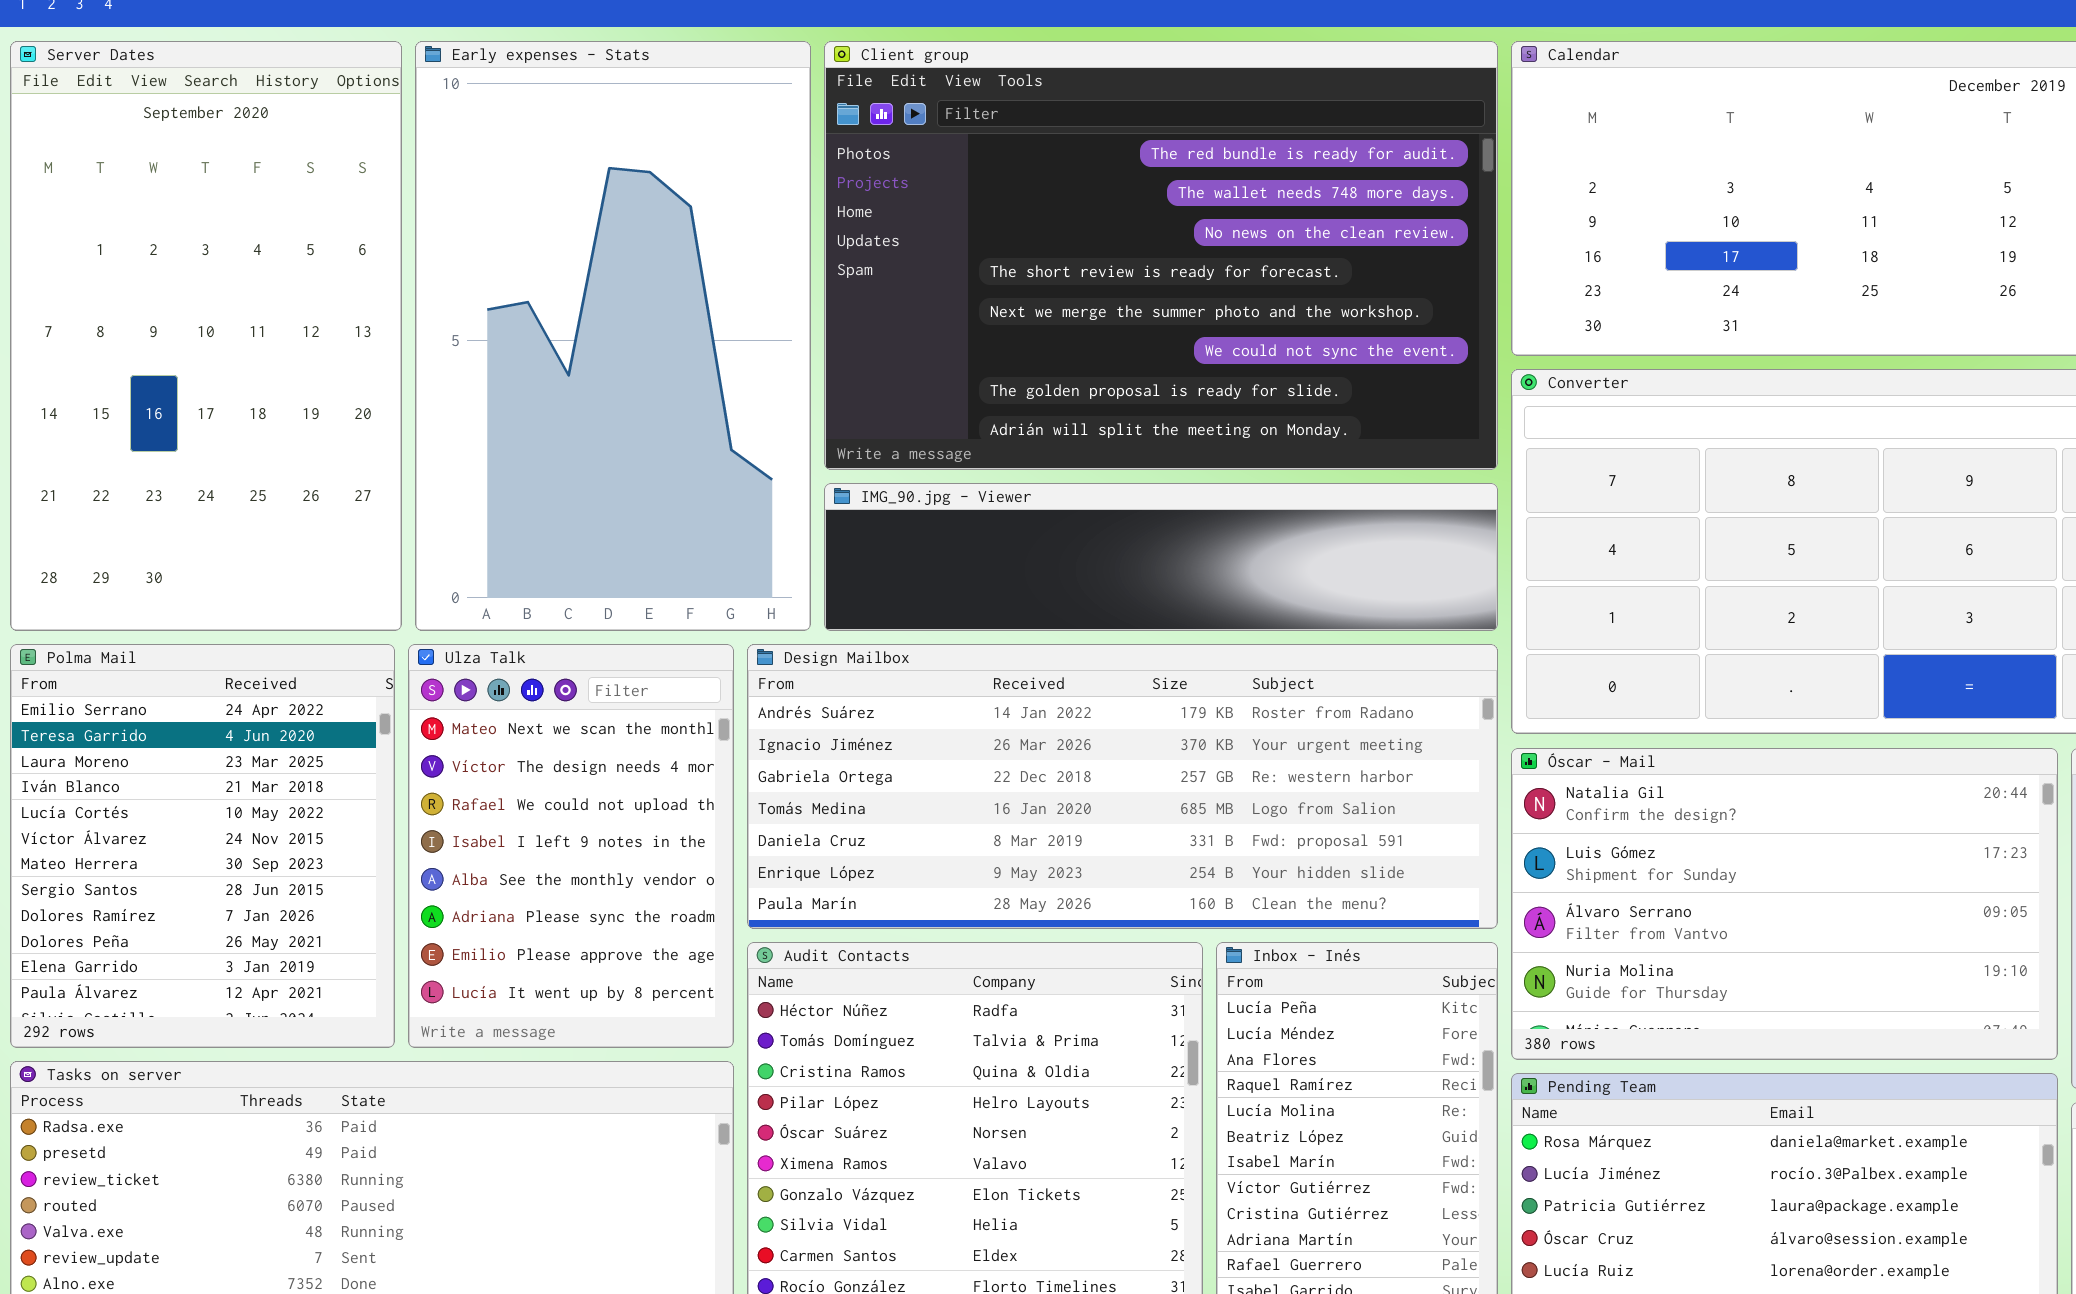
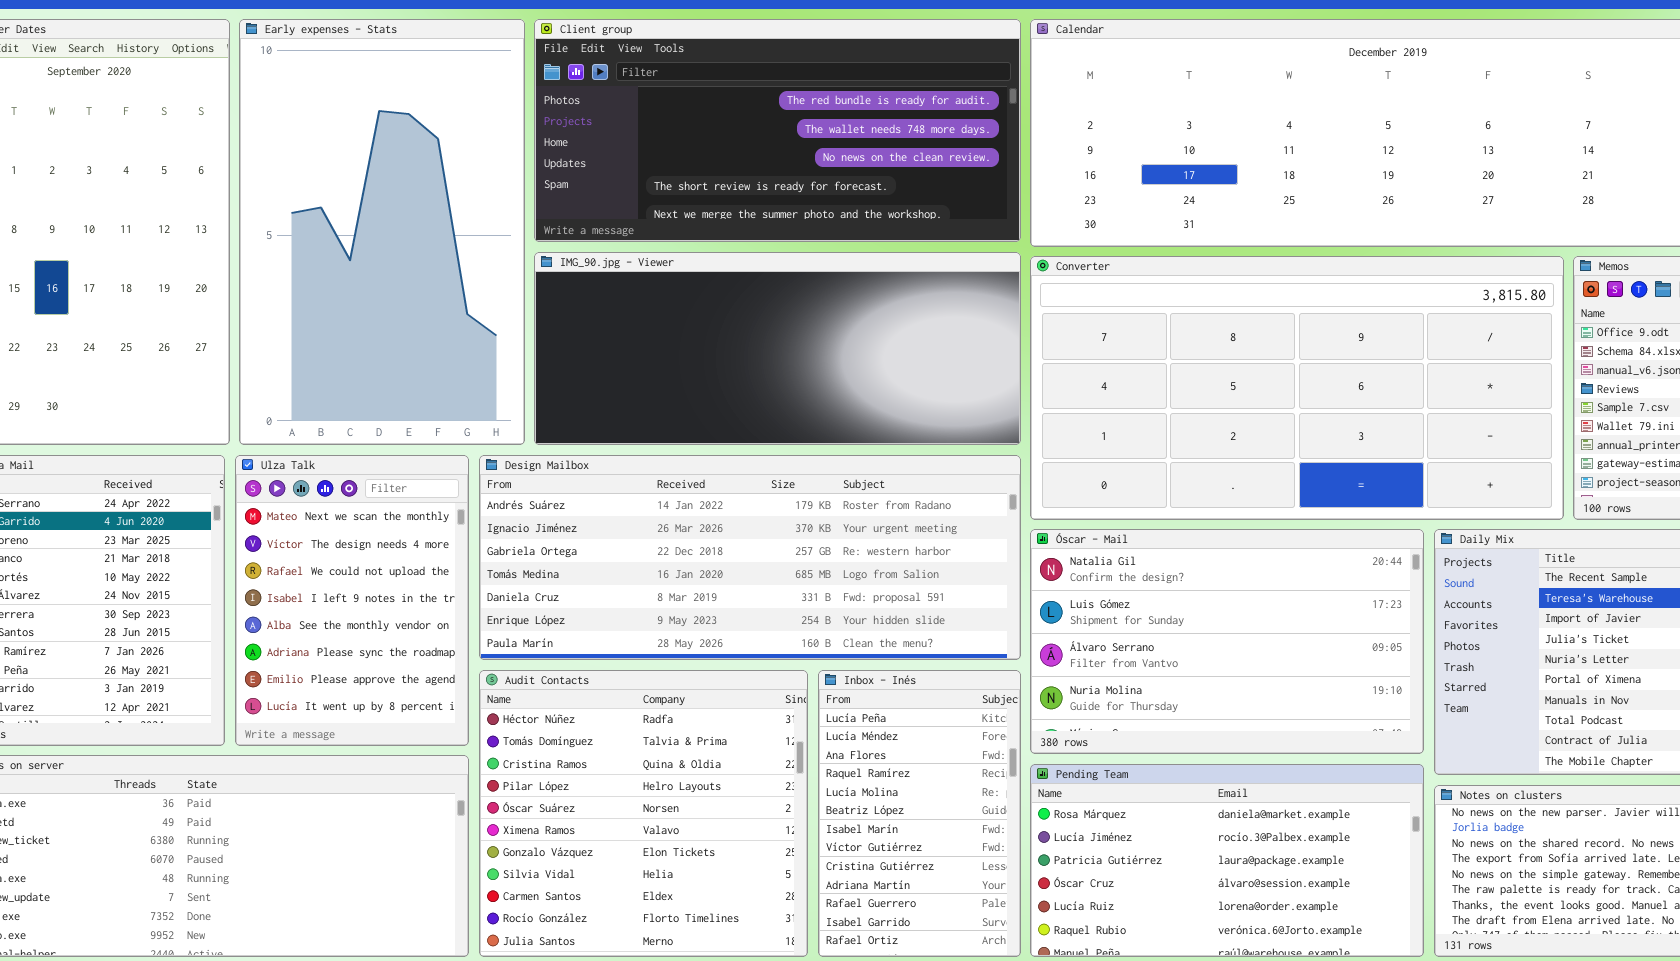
Client group: [824,41,1498,470] -> [534,19,1021,242], resized
IMG_90.jpg - Viewer: [824,483,1498,631] -> [534,252,1021,445], resized

